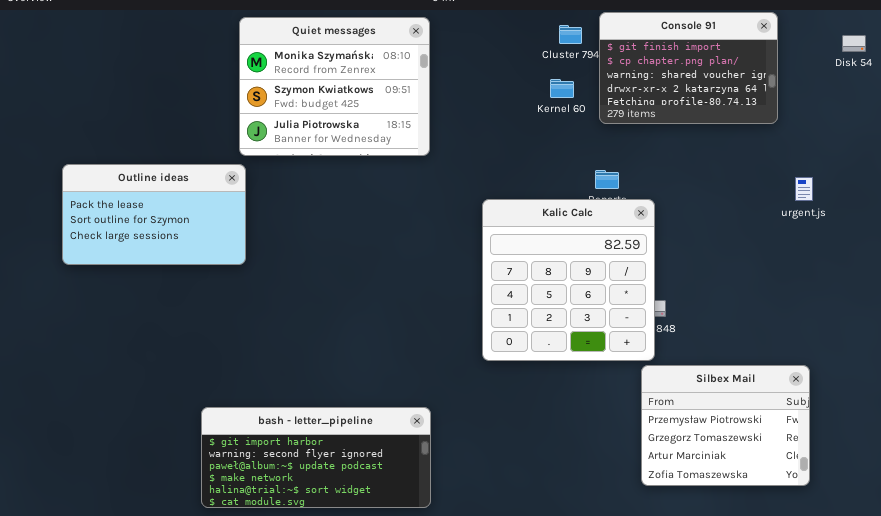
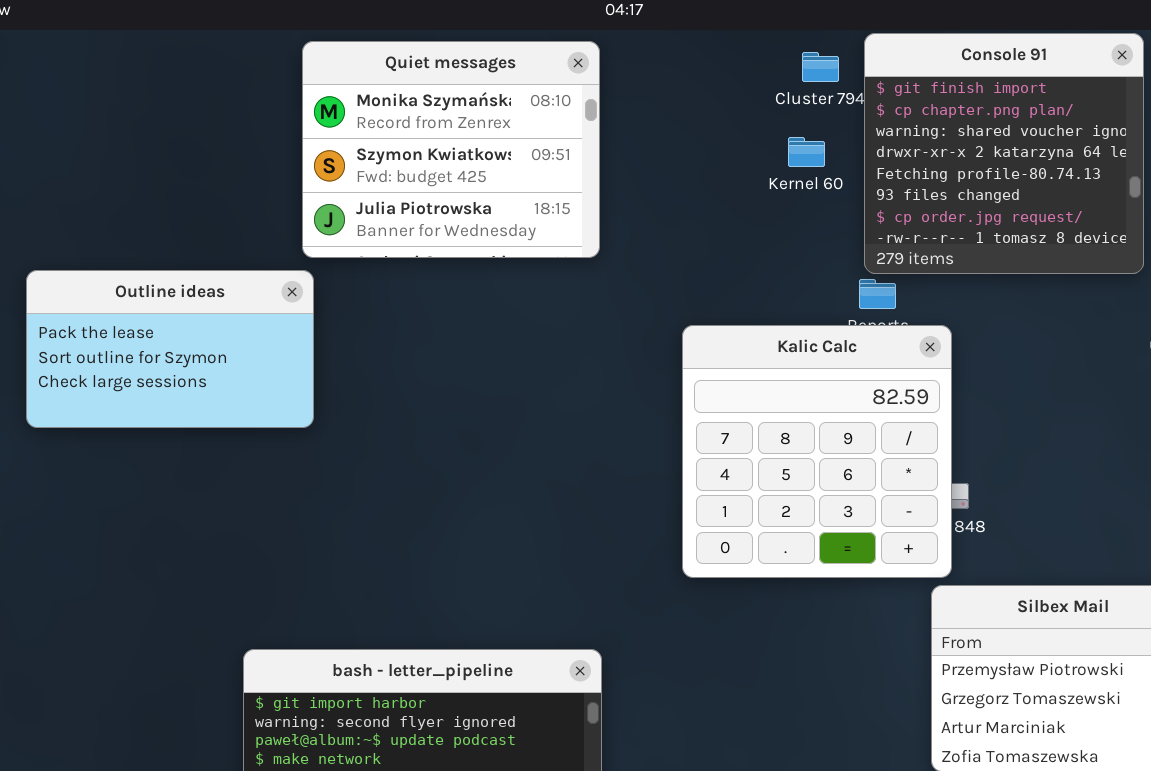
Console 91: [599,12,778,124] -> [864,33,1144,274], resized

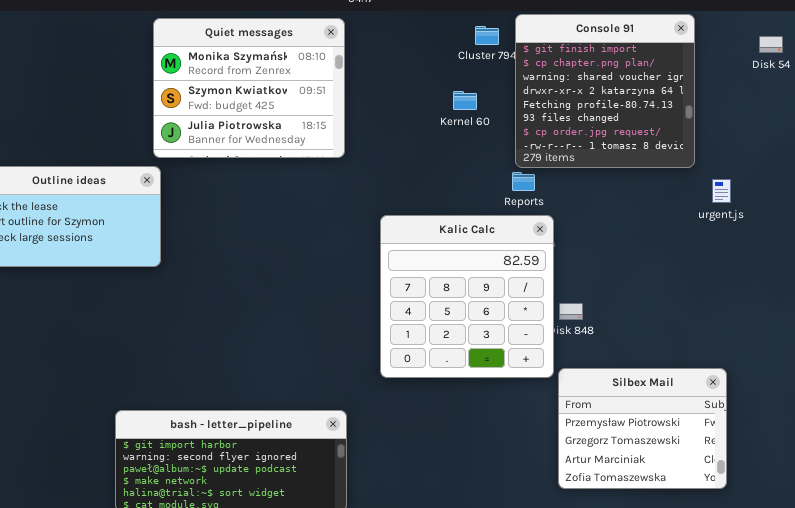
Kernel 60: [788,137,825,167] -> [453,91,477,110], moved
Kalic Calc: [682,325,952,578] -> [380,215,554,378], moved

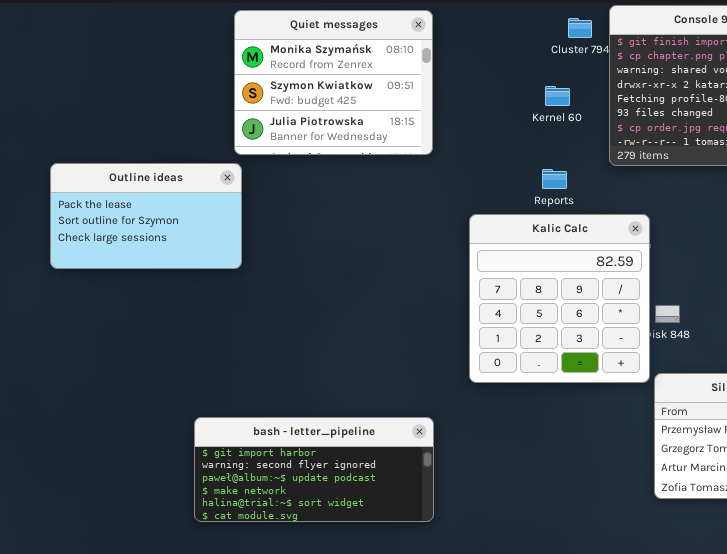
Reports: [512,172,535,191] -> [542,169,567,189], moved

